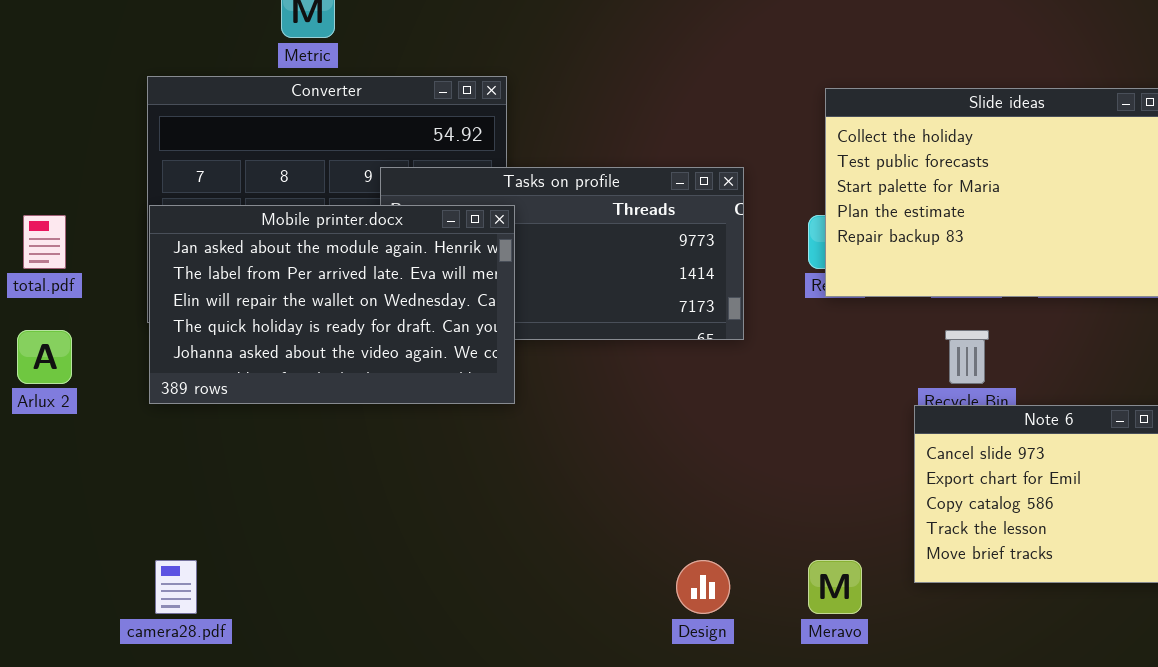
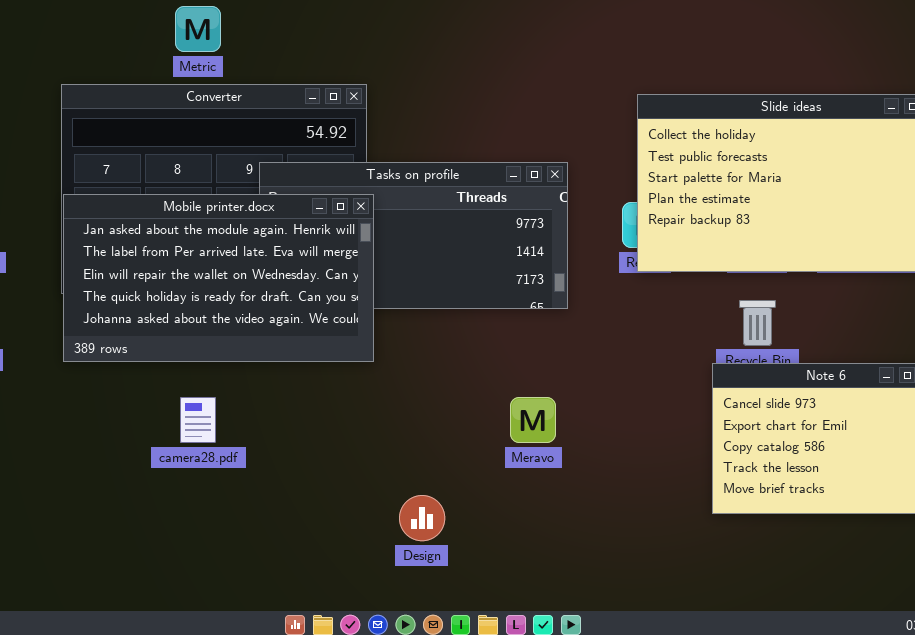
camera28.pdf: [155,560,197,614] -> [180,397,216,443], moved
Design: [676,560,730,614] -> [399,495,445,541], moved
Meravo: [808,560,862,614] -> [510,397,556,443], moved

